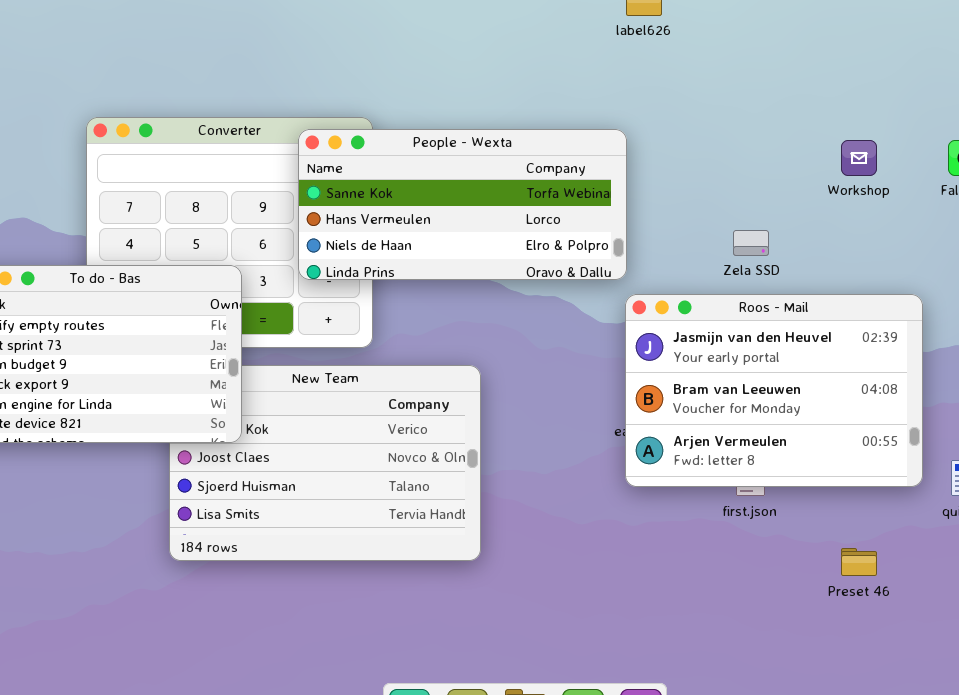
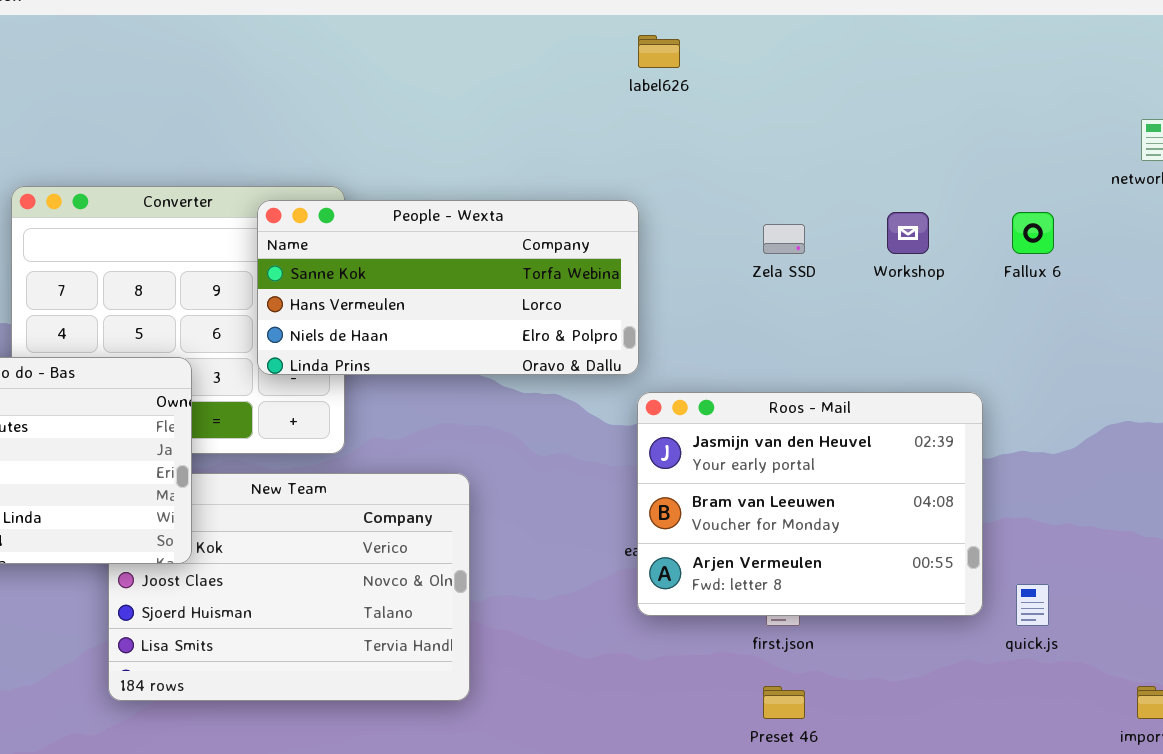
Zela SSD: [733,230,769,256] -> [763,224,805,254], moved
Preset 46: [841,548,877,576] -> [763,686,805,719], moved

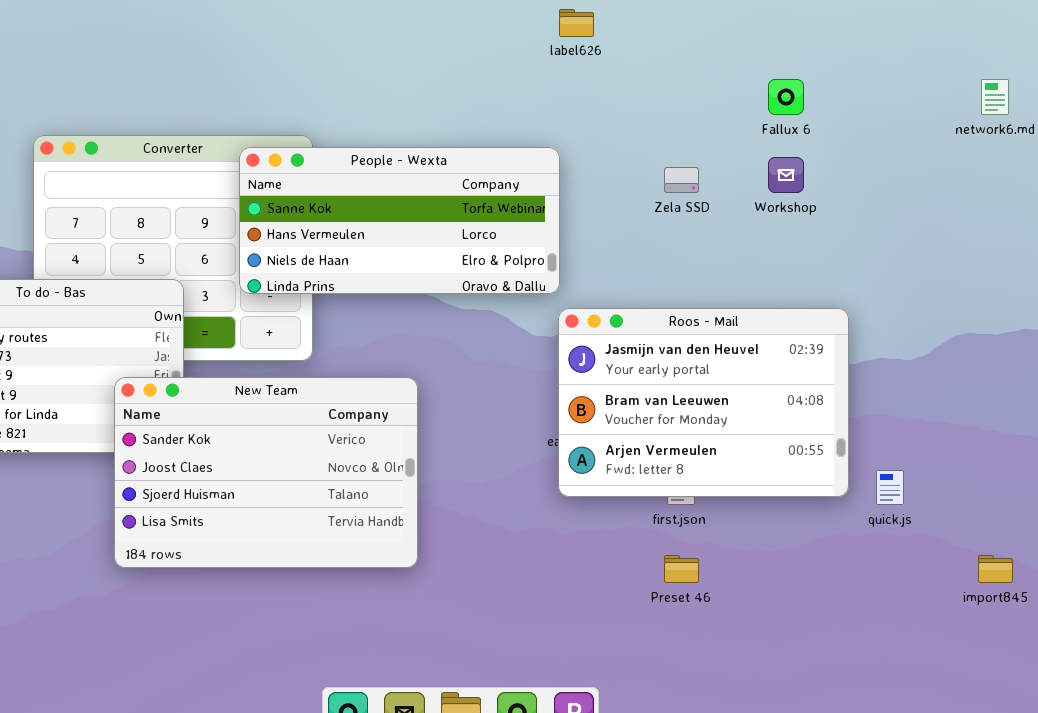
Fallux 6: [1012,212,1054,254] -> [768,79,804,115], moved
New Team: [108,473,470,701] -> [114,377,418,568], raised

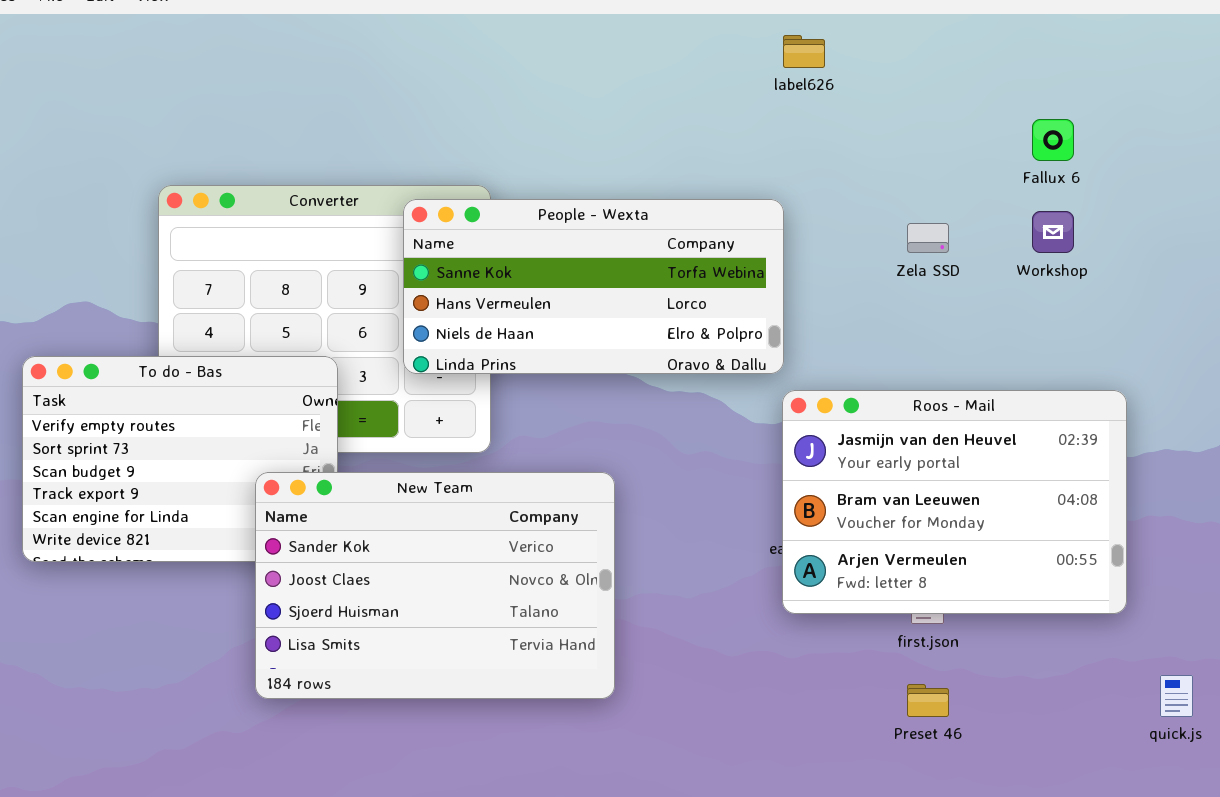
quick.js: [876,470,904,505] -> [1160,675,1193,717], moved

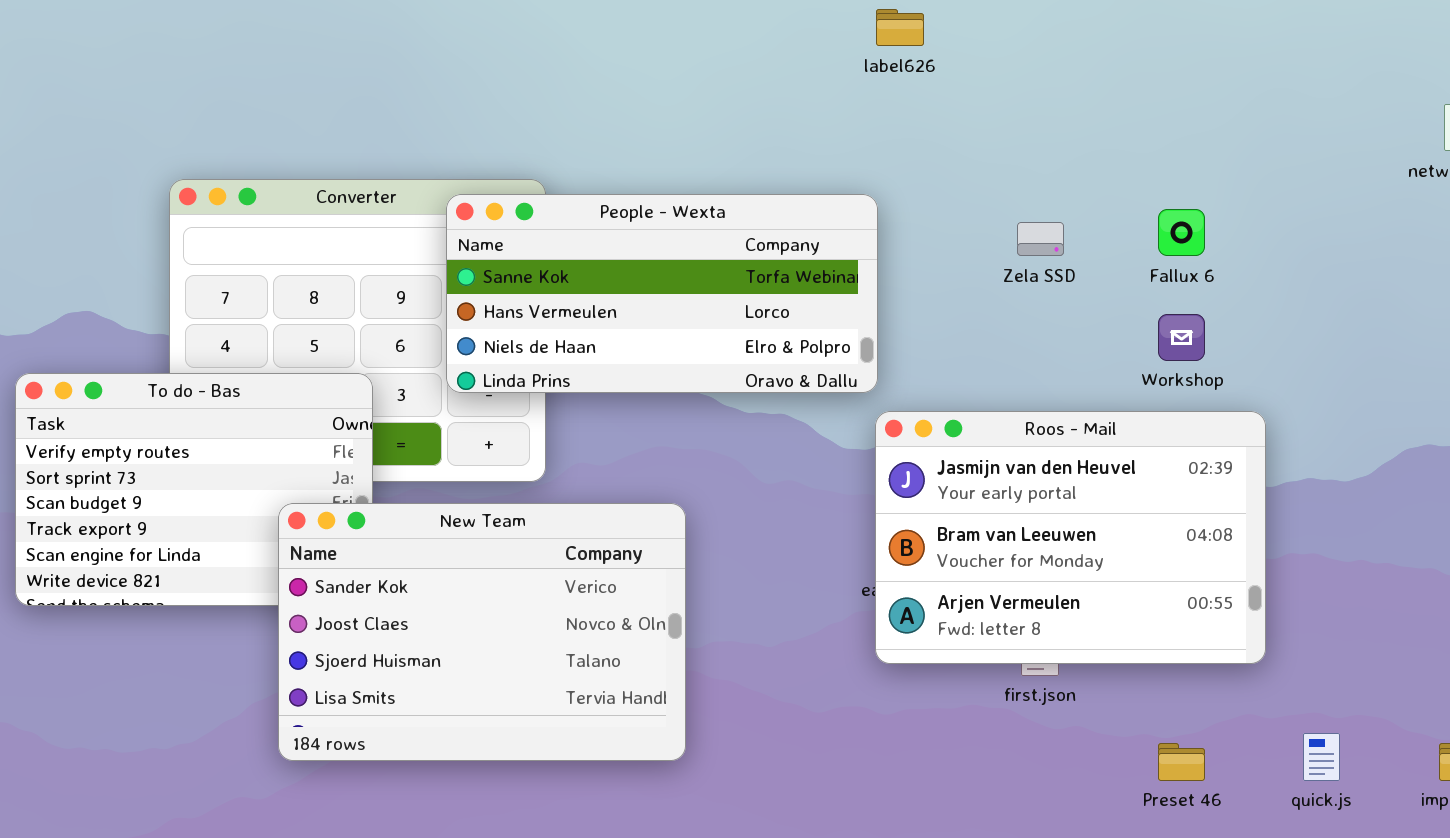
Fallux 6: [1032,119,1074,161] -> [1158,209,1205,256], moved
Workshop: [1032,211,1074,253] -> [1158,314,1205,361], moved
Preset 46: [907,684,949,717] -> [1158,743,1205,781], moved

